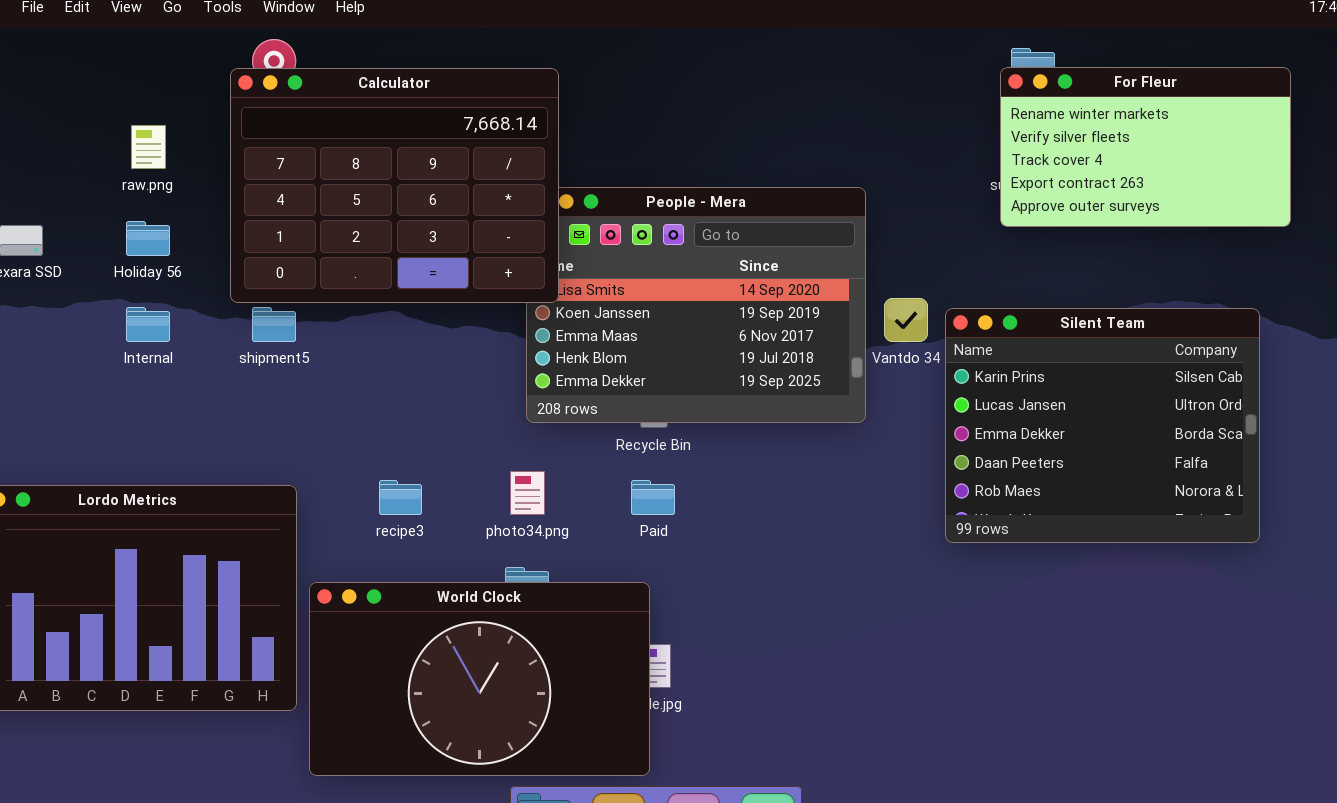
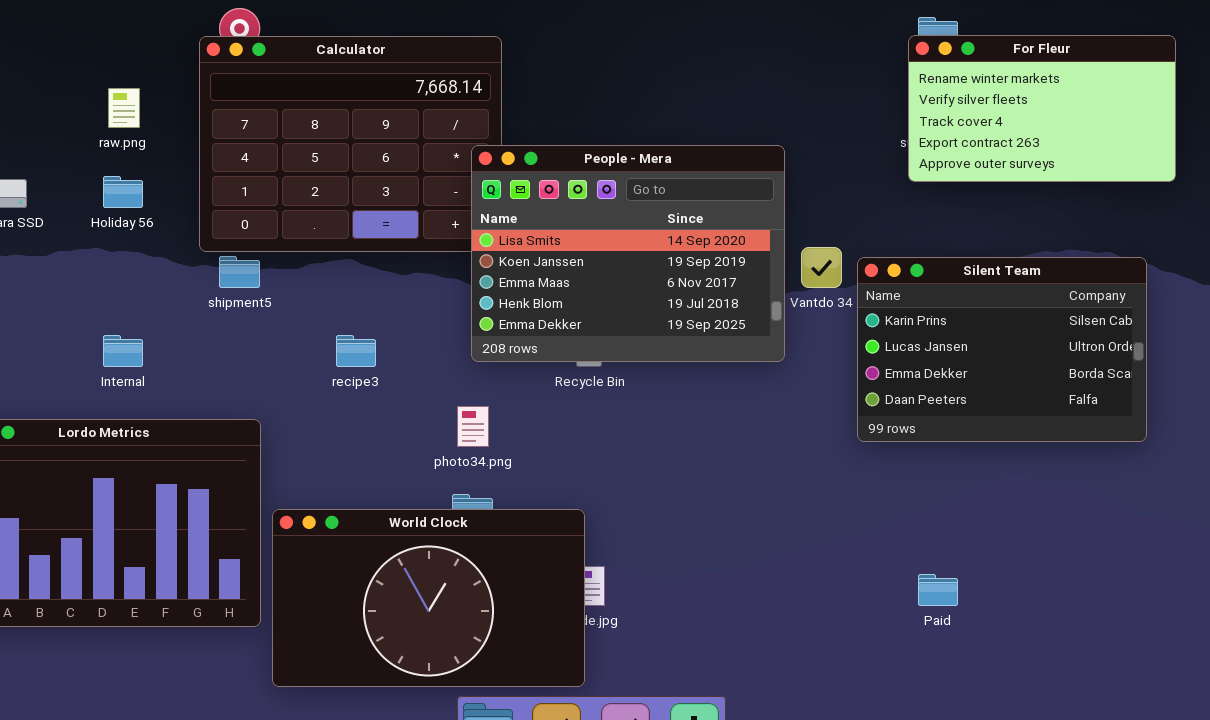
People - Mera: [526,187,866,423] -> [471,145,785,362], raised
Internal: [126,307,170,342] -> [103,335,143,367], moved
Silent Team: [945,308,1260,543] -> [857,257,1147,442], resized
recipe3: [379,480,422,515] -> [336,335,376,367], moved
Paid: [631,480,675,515] -> [918,574,958,606], moved

